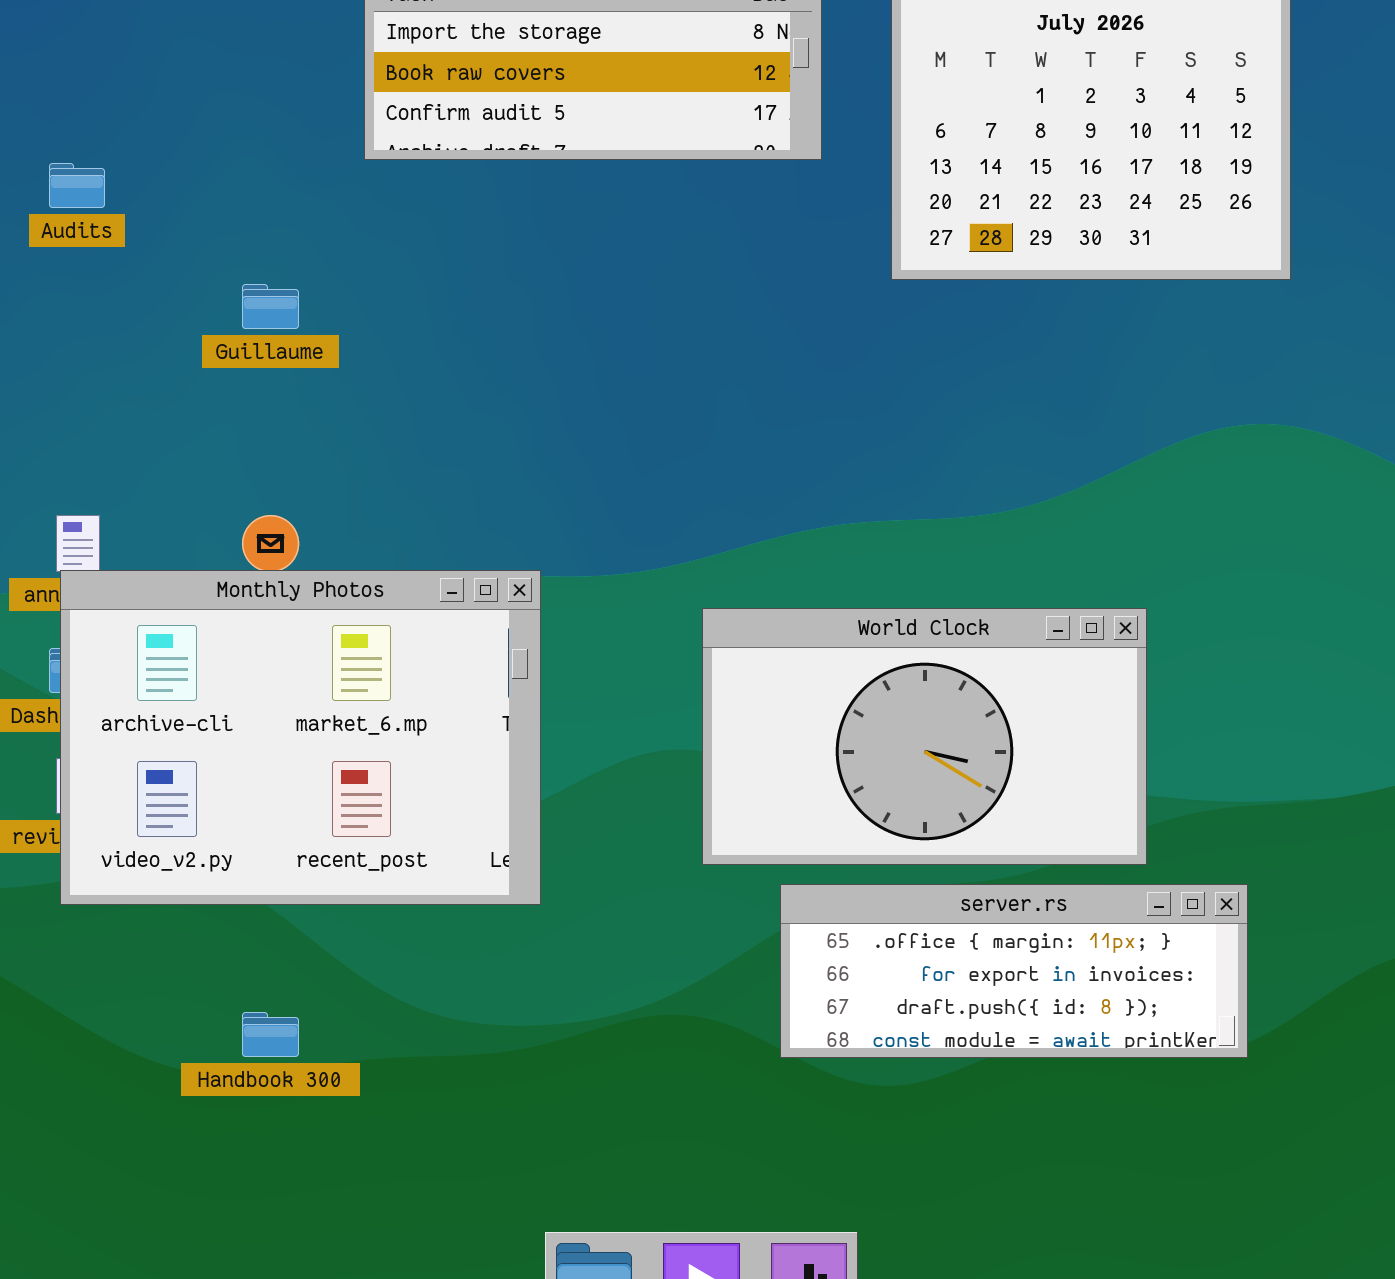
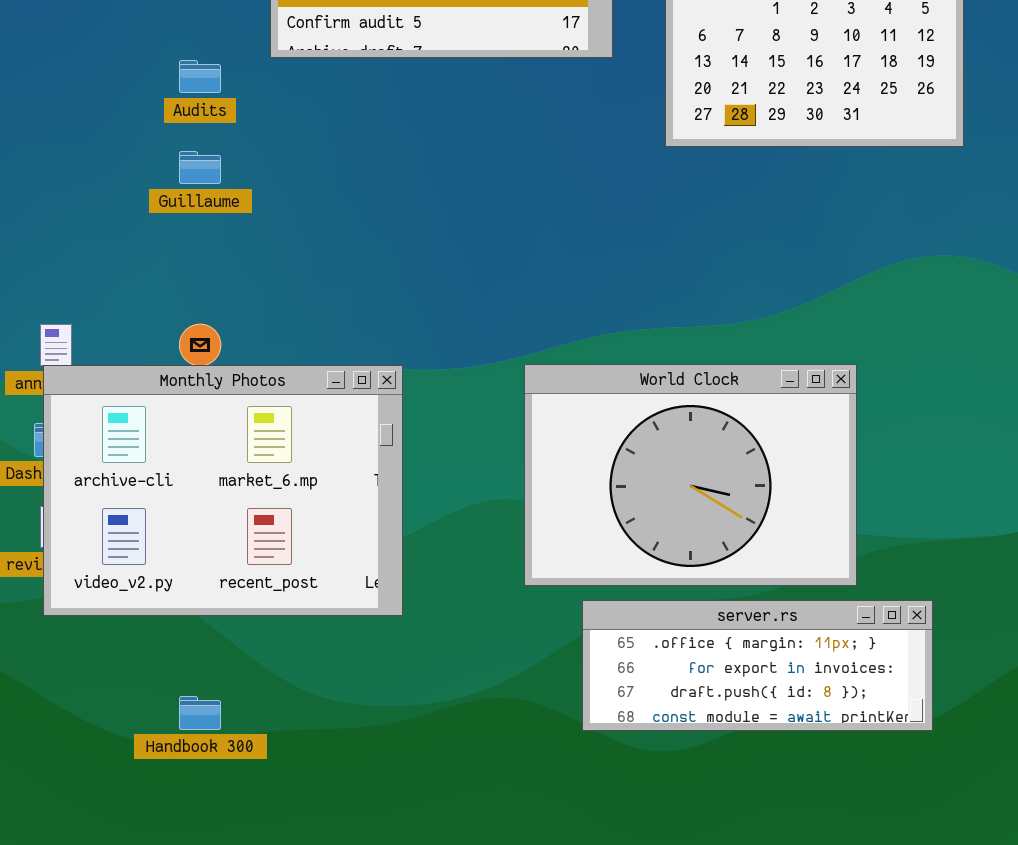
Audits: [49,163,105,208] -> [179,60,221,93], moved
World Clock: [702,608,1147,865] -> [524,364,857,586], resized

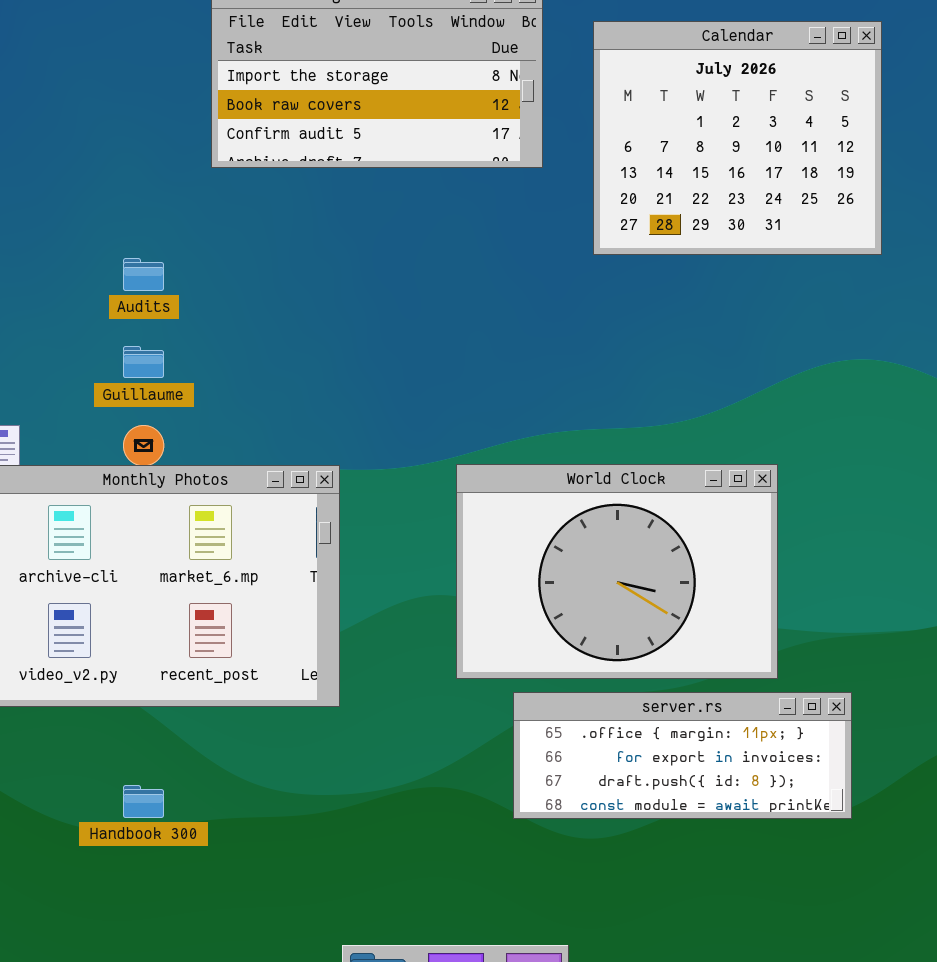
Audits: [179,60,221,93] -> [123,258,164,291], moved
Guillaume: [179,151,221,184] -> [123,346,164,378], moved

